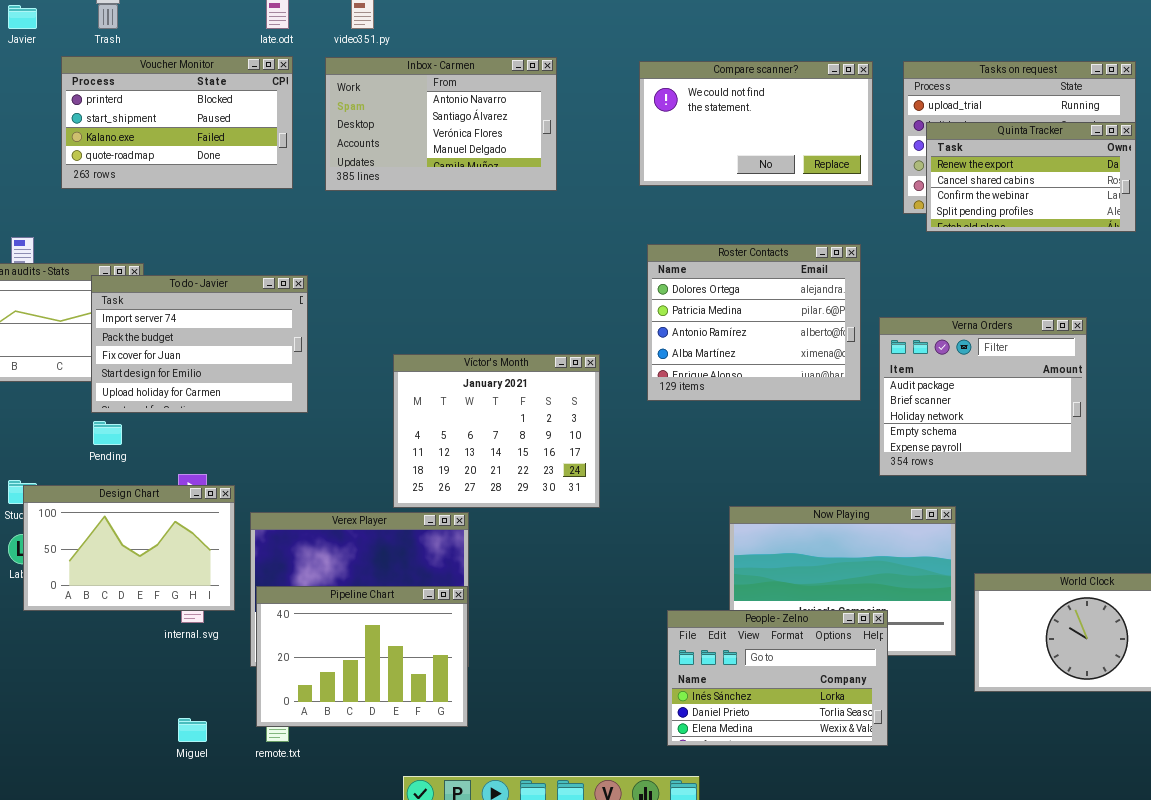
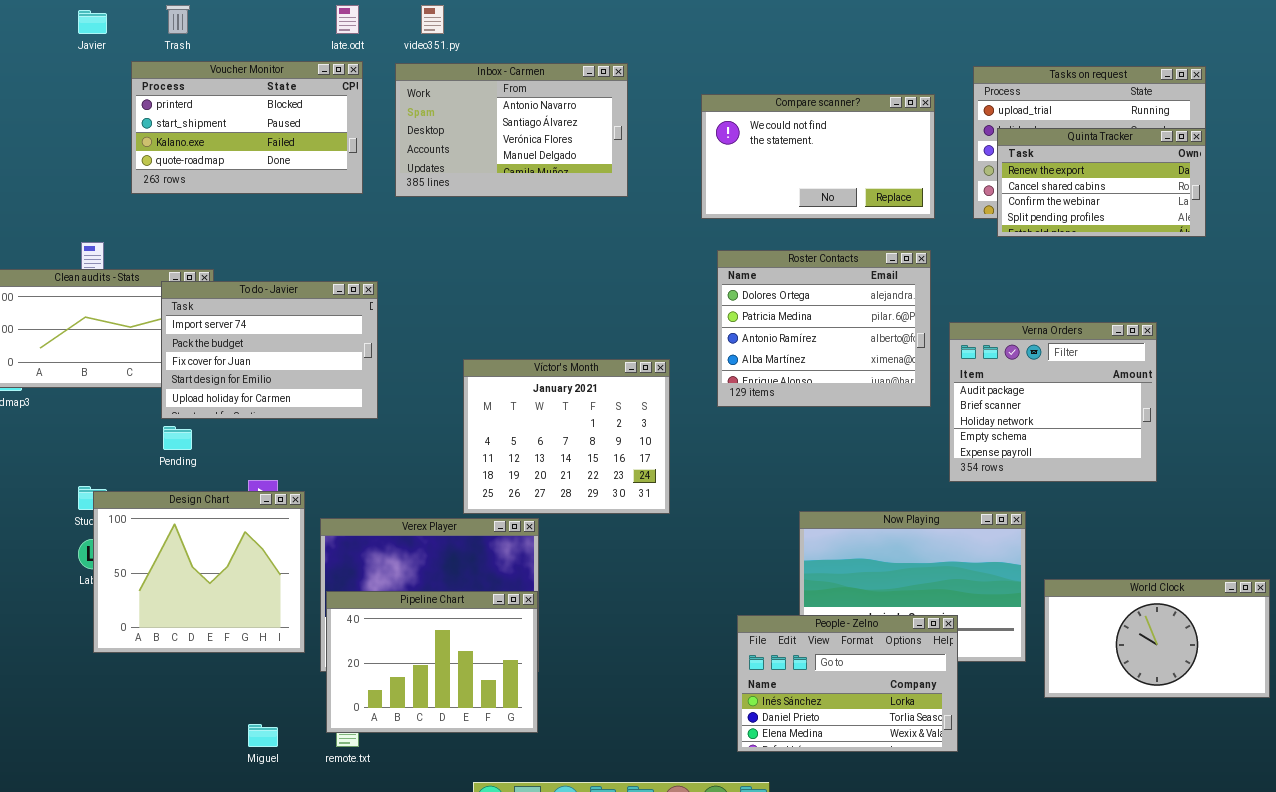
Compare scanner?: [639,61,873,186] -> [701,94,935,219], moved
Design Chart: [23,485,235,611] -> [93,491,305,653], resized

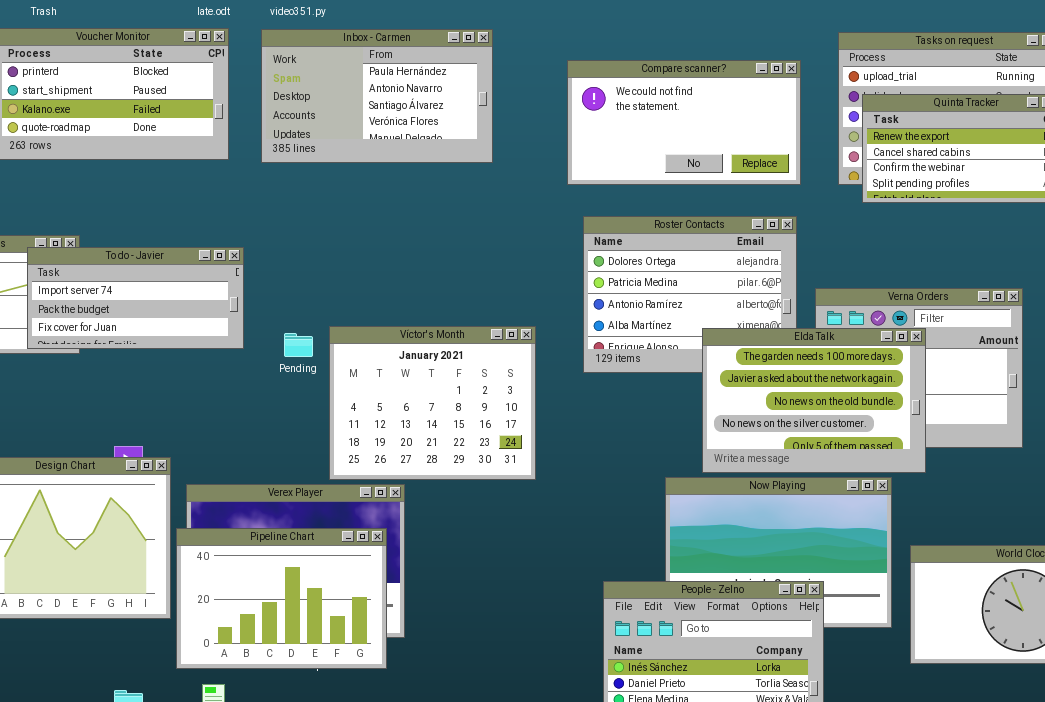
Inbox - Carmen: [395,63,628,197] -> [261,29,493,163], scrolled up 1 row
To do - Javier: [161,281,378,419] -> [27,247,244,349], resized
Elda Talk: none -> [702,328,926,473], opened
Pending: [163,426,192,450] -> [284,333,313,357], moved
Pipeline Chart: [326,591,538,733] -> [176,528,387,669], moved

